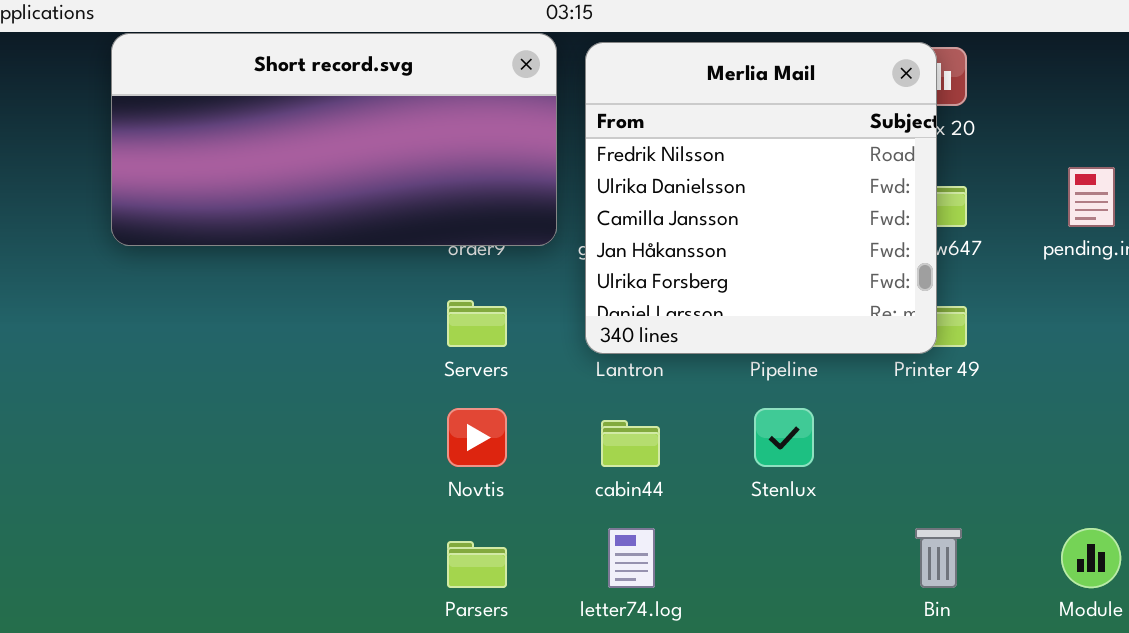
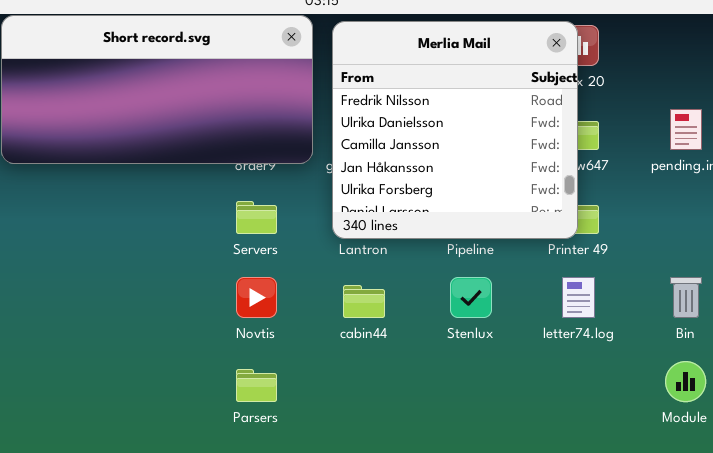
letter74.log: [608,528,655,588] -> [562,277,595,318], moved
Bin: [915,528,962,588] -> [670,277,702,318], moved

